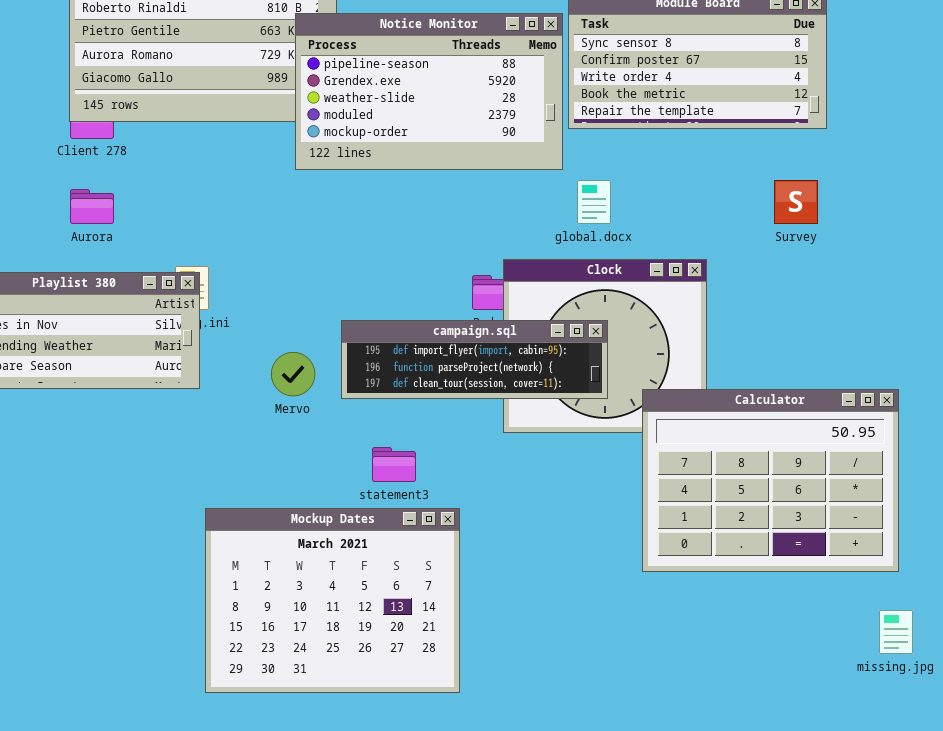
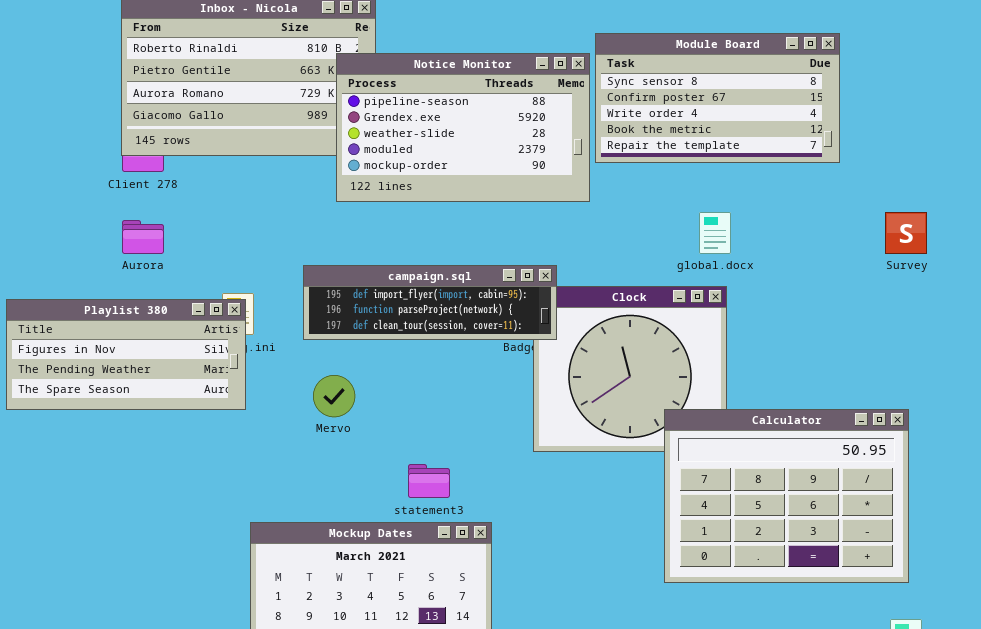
global.docx: [577,180,611,224] -> [699,212,731,254], moved
Survey: [774,180,818,224] -> [885,212,927,254], moved
campaign.sql: [341,320,608,399] -> [303,265,557,340], moved

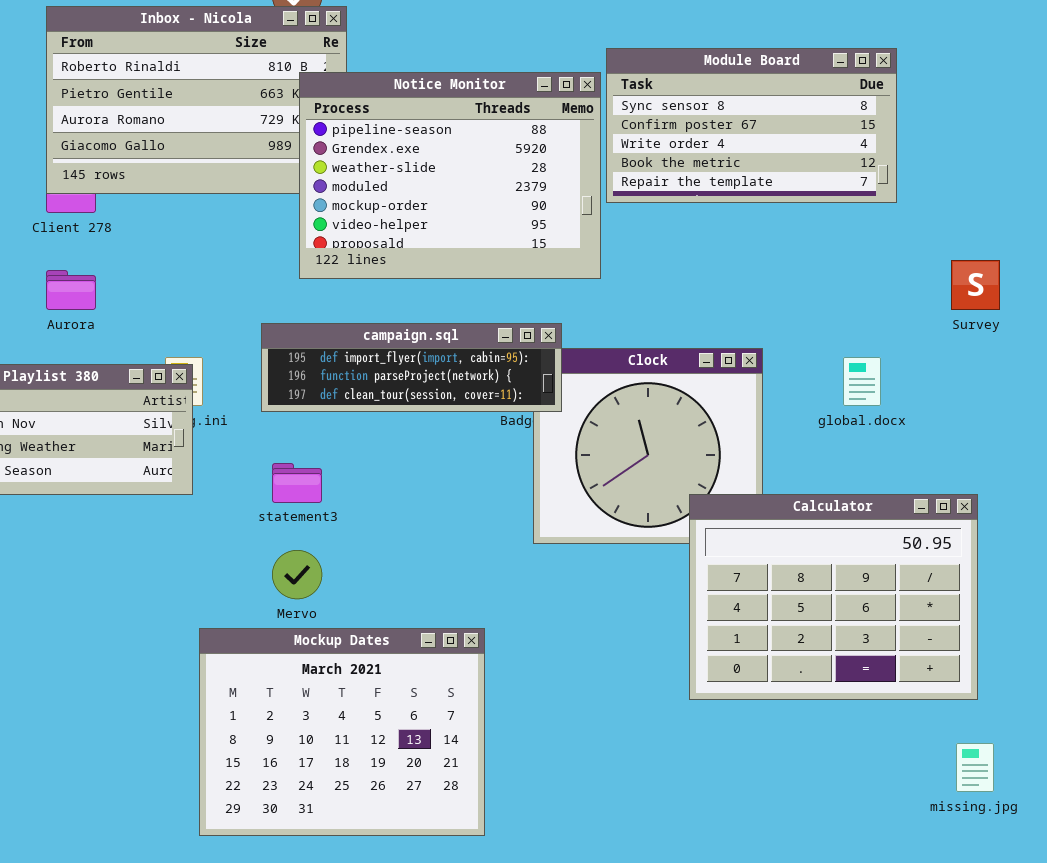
Notice Monitor: [336,53,590,202] -> [299,72,601,279], resized
global.docx: [699,212,731,254] -> [843,357,881,406], moved
Mervo: [313,375,355,417] -> [272,550,322,599], moved
statement3: [408,464,450,498] -> [272,463,322,503], moved

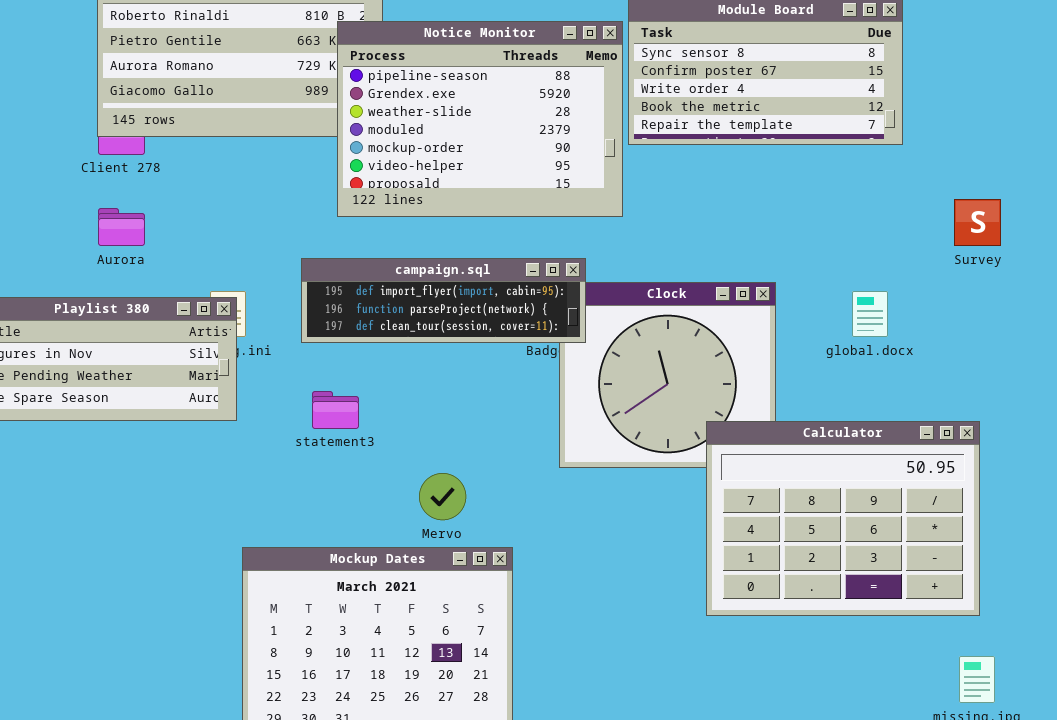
Mervo: [272,550,322,599] -> [419,473,466,520], moved

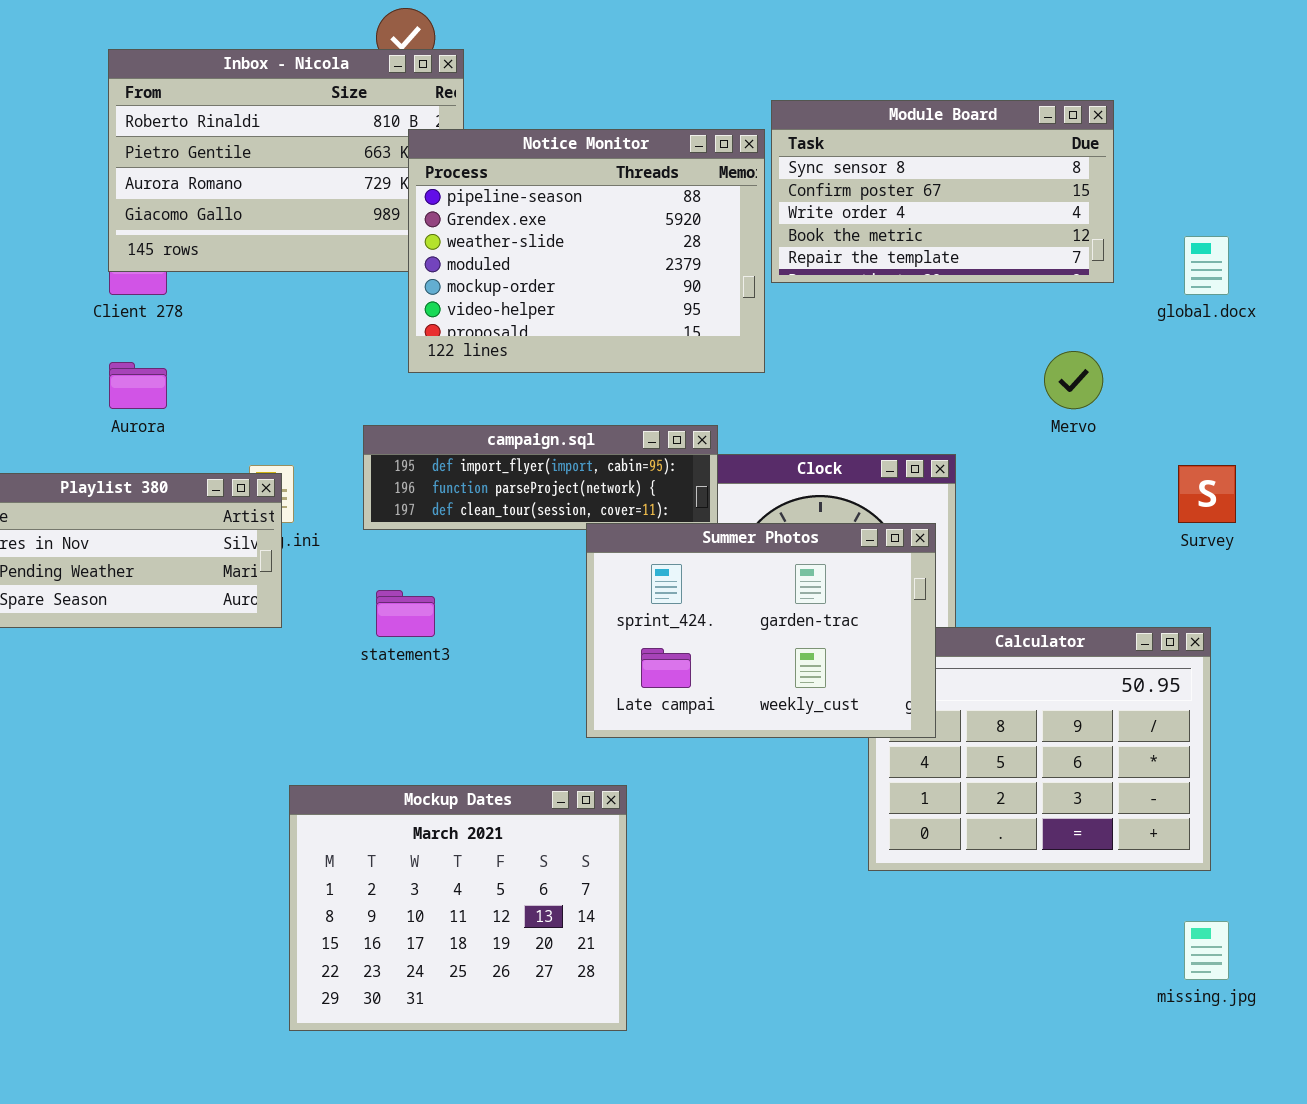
Survey: [954,199,1001,246] -> [1178,465,1236,523], moved
global.docx: [852,291,888,337] -> [1184,236,1229,295], moved
Summer Photos: none -> [586,523,936,738], opened
Mervo: [419,473,466,520] -> [1044,351,1103,409], moved

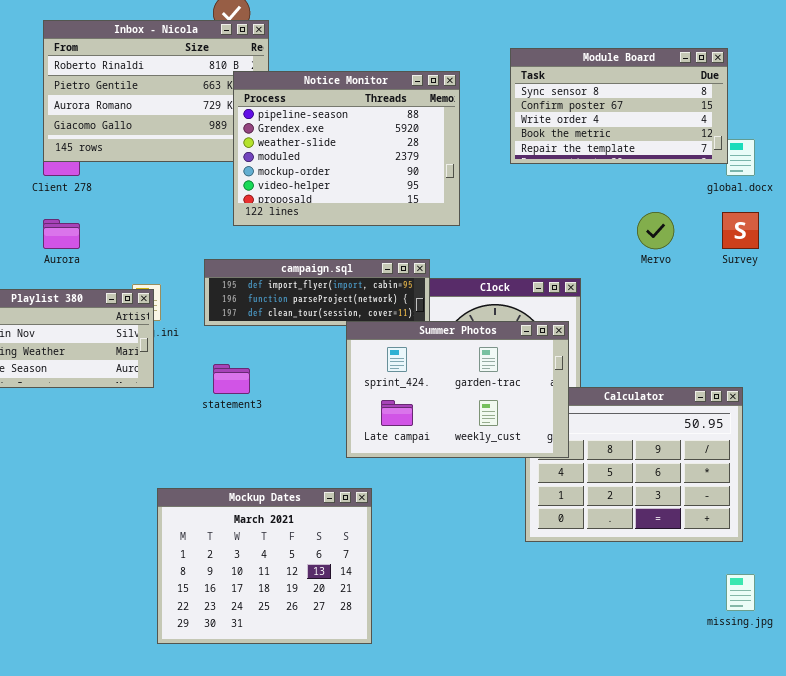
Module Board: [771,100,1114,283] -> [510,48,728,164], moved
Survey: [1178,465,1236,523] -> [722,212,759,249], moved

